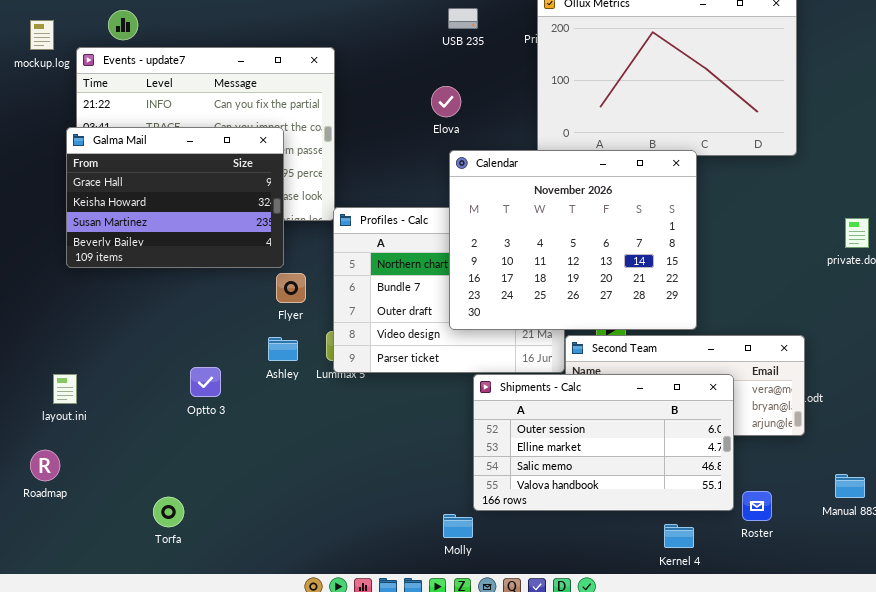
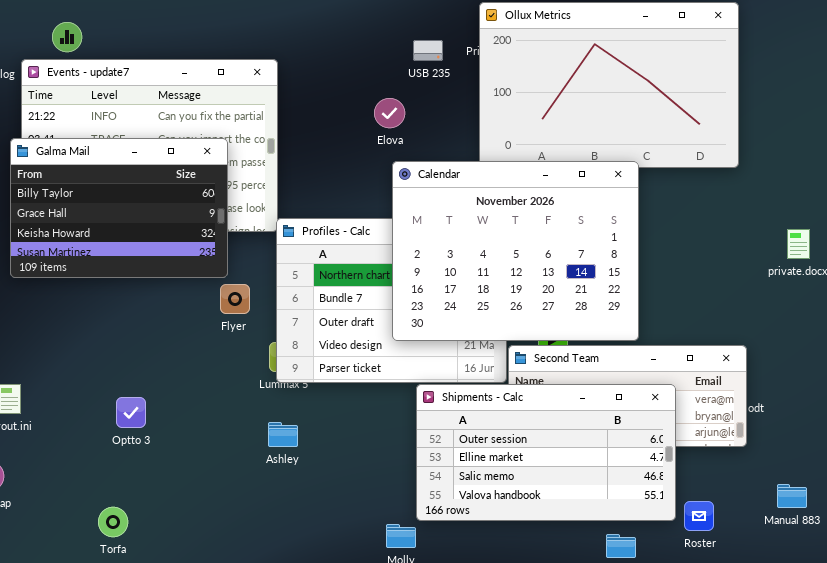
USB 235: [448,8,478,29] -> [413,40,443,61], moved
Galma Mail: [66,127,284,268] -> [10,138,228,278], scrolled up 1 row
Ashley: [268,337,298,361] -> [268,422,298,447], moved
Optto 3: [190,367,221,397] -> [116,397,146,428], moved

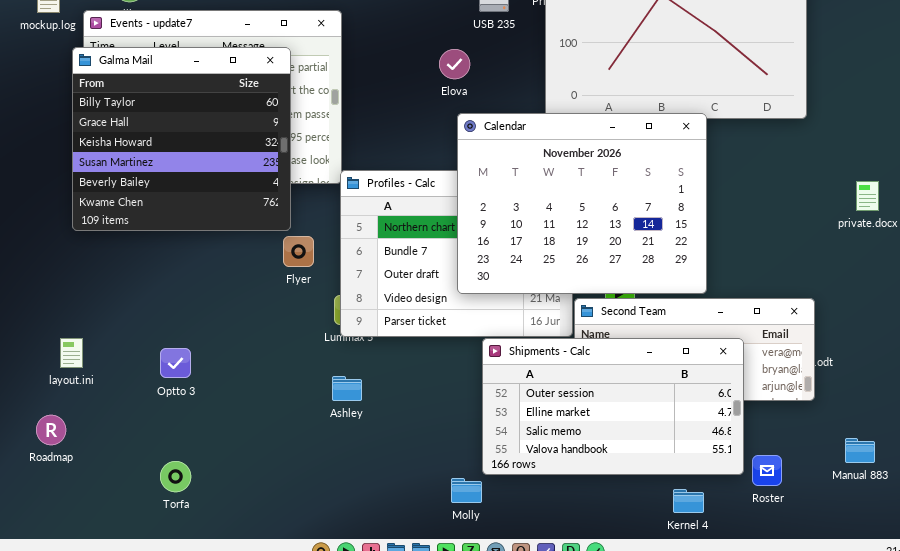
Galma Mail: [10,138,228,278] -> [72,47,291,231], resized
Optto 3: [116,397,146,428] -> [160,348,191,378], moved

